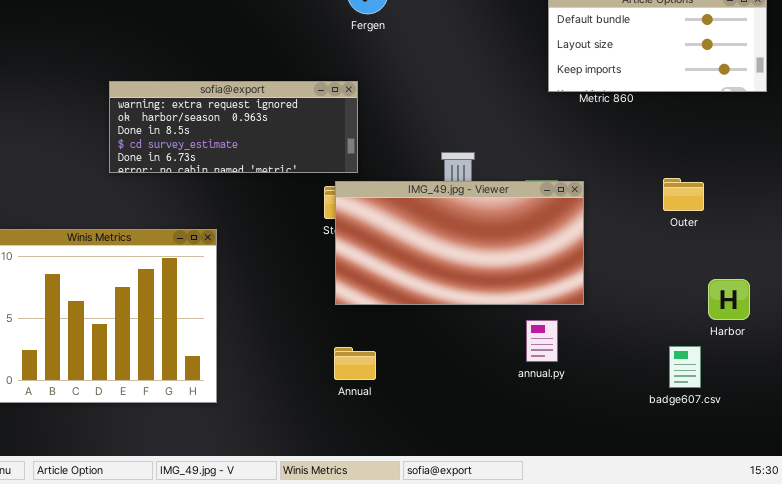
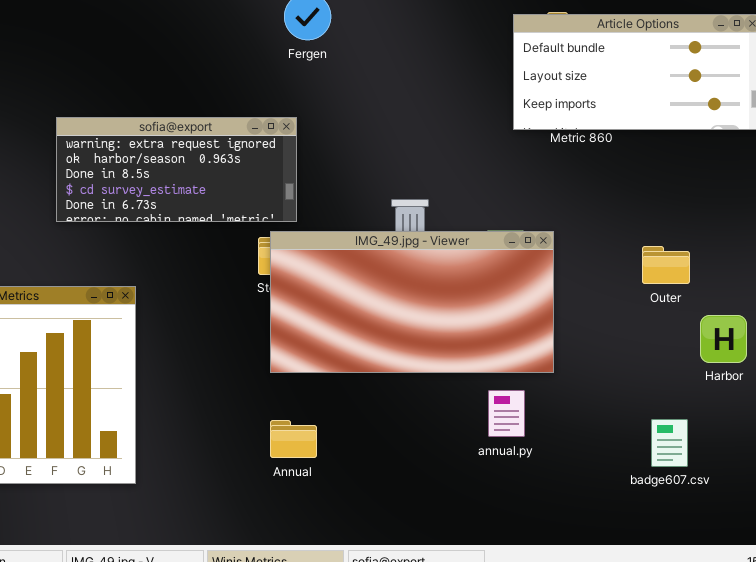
sofia@export: [109,81,358,173] -> [56,117,297,222], resized
Outer: [663,178,704,211] -> [642,246,690,284], moved
Harbor: [708,279,750,320] -> [700,315,747,363], moved

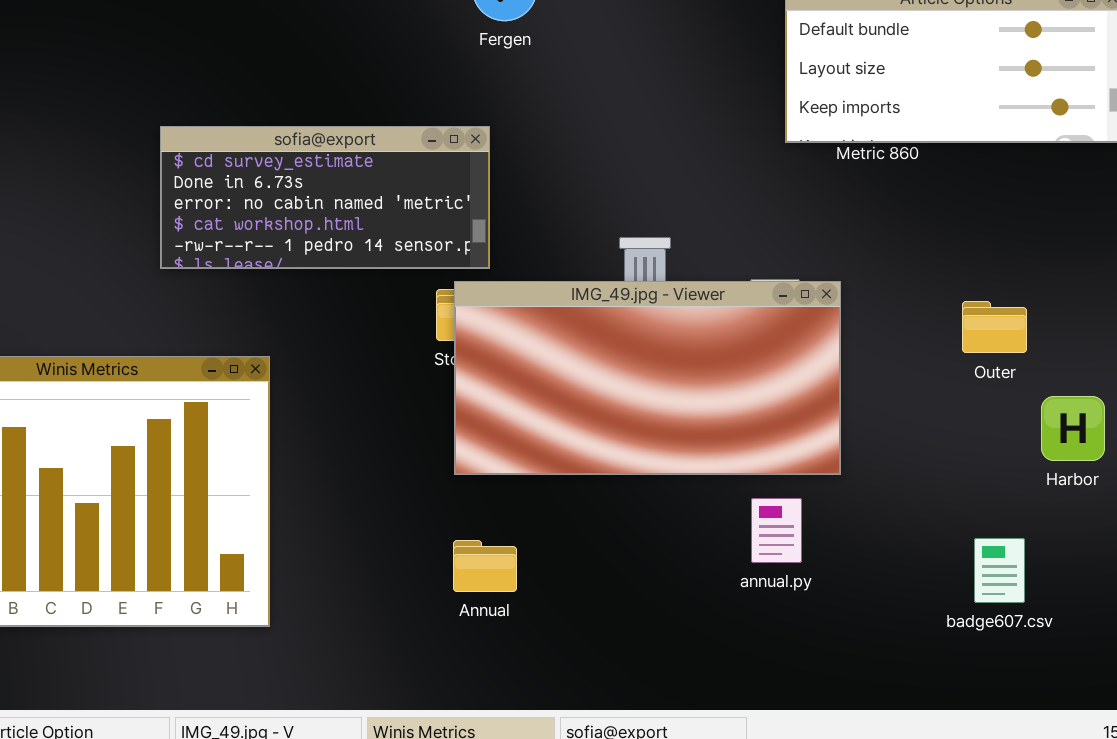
sofia@export: [56,117,297,222] -> [160,126,490,269], scrolled down 3 rows

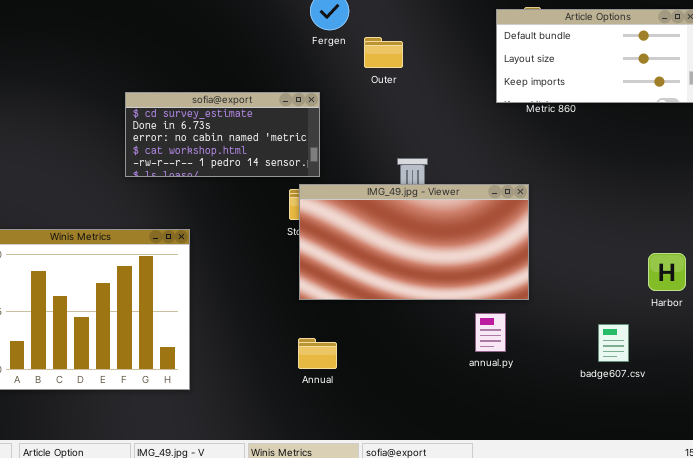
Outer: [962,301,1027,353] -> [364,37,403,68], moved
badge607.csv: [974,538,1025,603] -> [598,324,629,362], moved

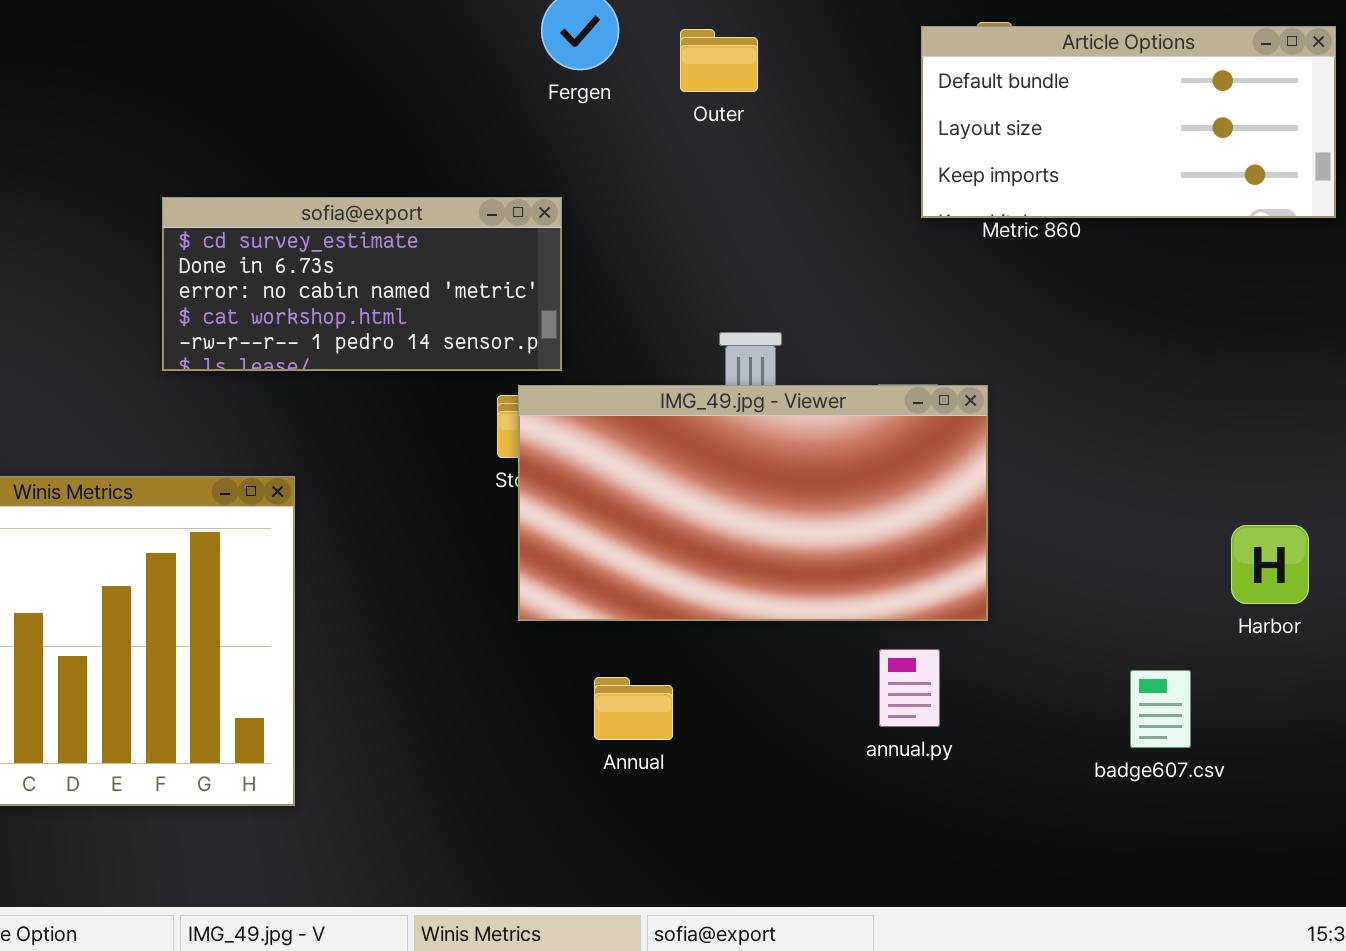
Outer: [364,37,403,68] -> [680,29,758,92], moved
Annual: [298,338,337,369] -> [594,677,673,740], moved

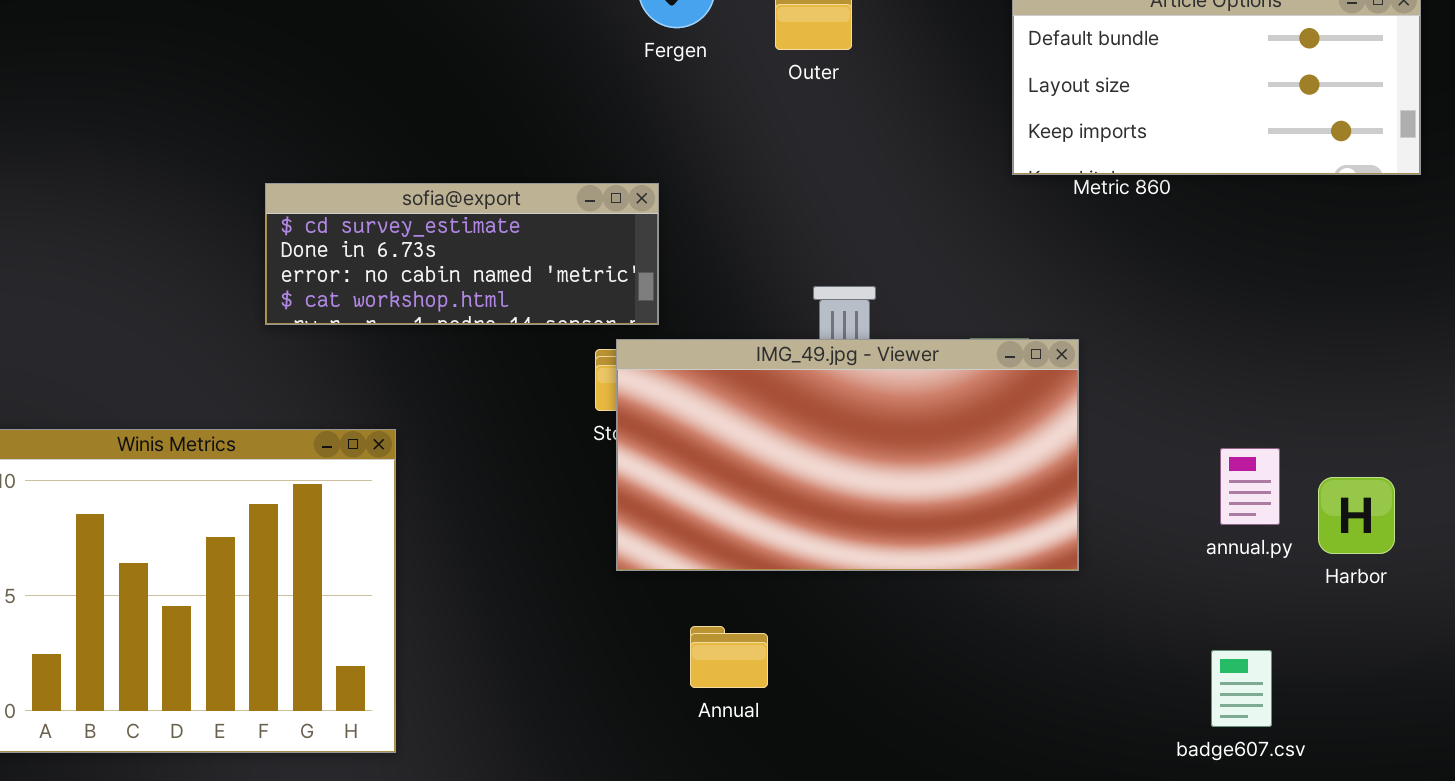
sofia@export: [162,197,562,371] -> [265,183,659,325], resized
annual.py: [879,649,940,727] -> [1220,448,1280,525], moved
badge607.csv: [1130,670,1191,748] -> [1211,650,1272,727], moved

